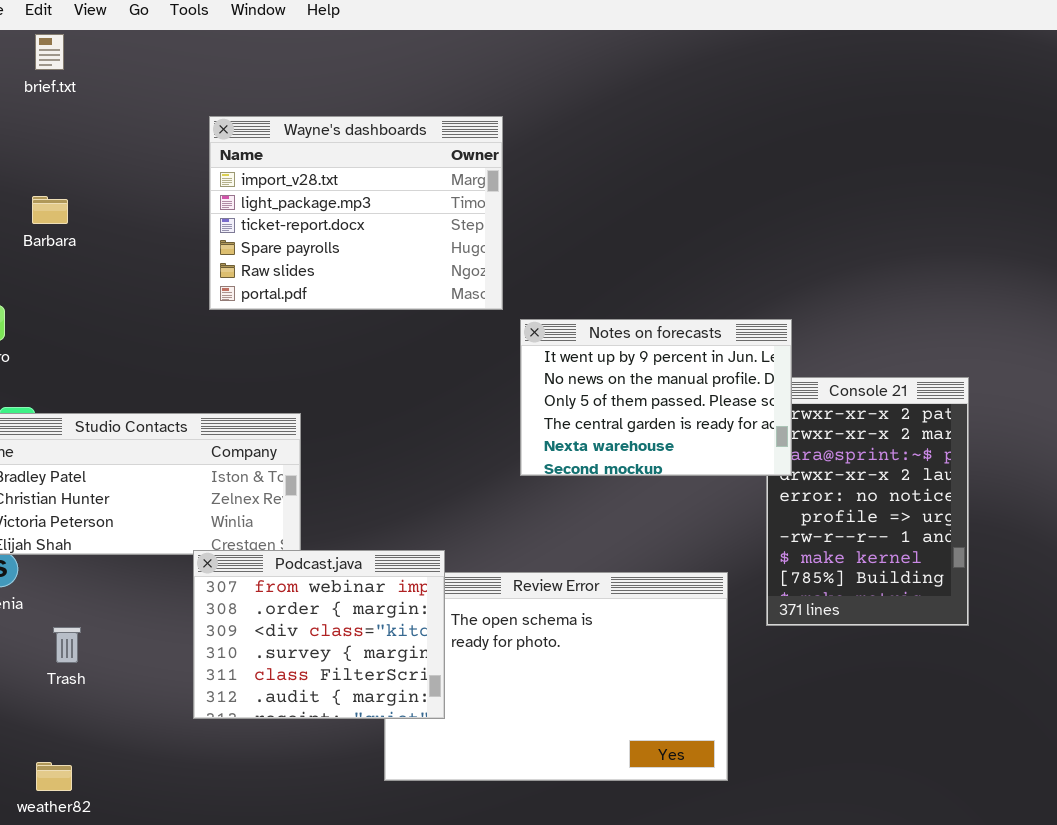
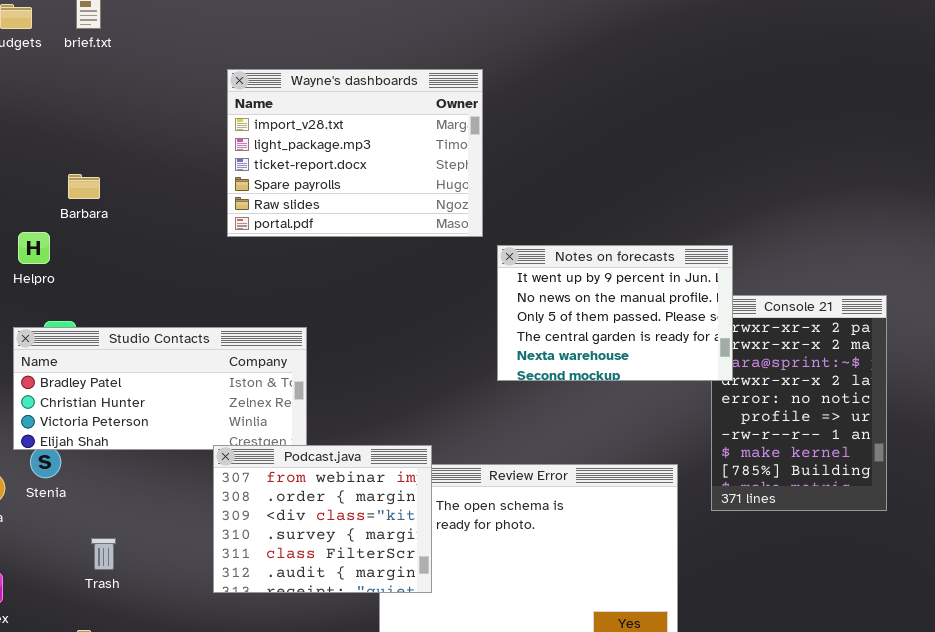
Barbara: [32,196,68,224] -> [68,174,100,199], moved
Trash: [53,627,81,663] -> [91,538,116,570], moved

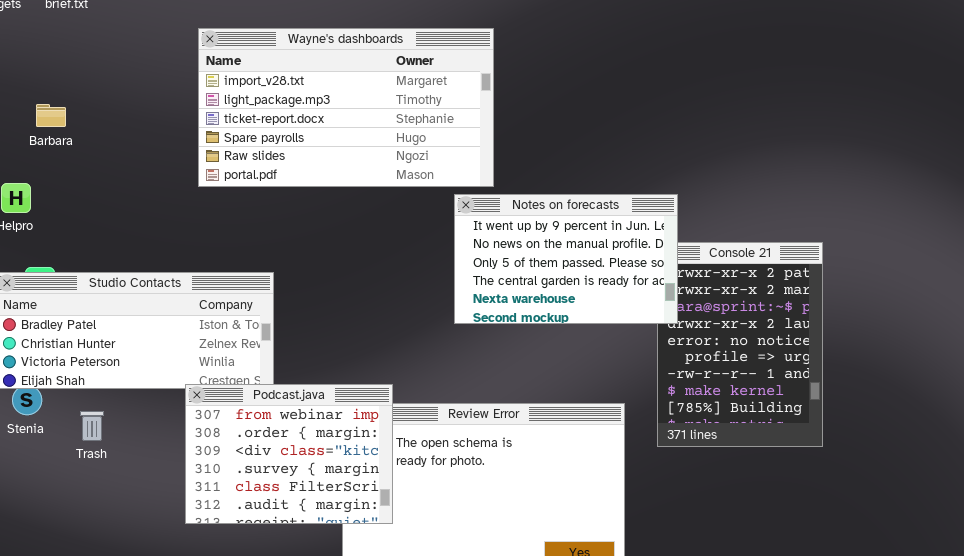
Wayne's dashboards: [227,69,483,237] -> [198,28,494,187], resized
Barbara: [68,174,100,199] -> [36,104,66,127], moved
Trash: [91,538,116,570] -> [80,411,104,441], moved

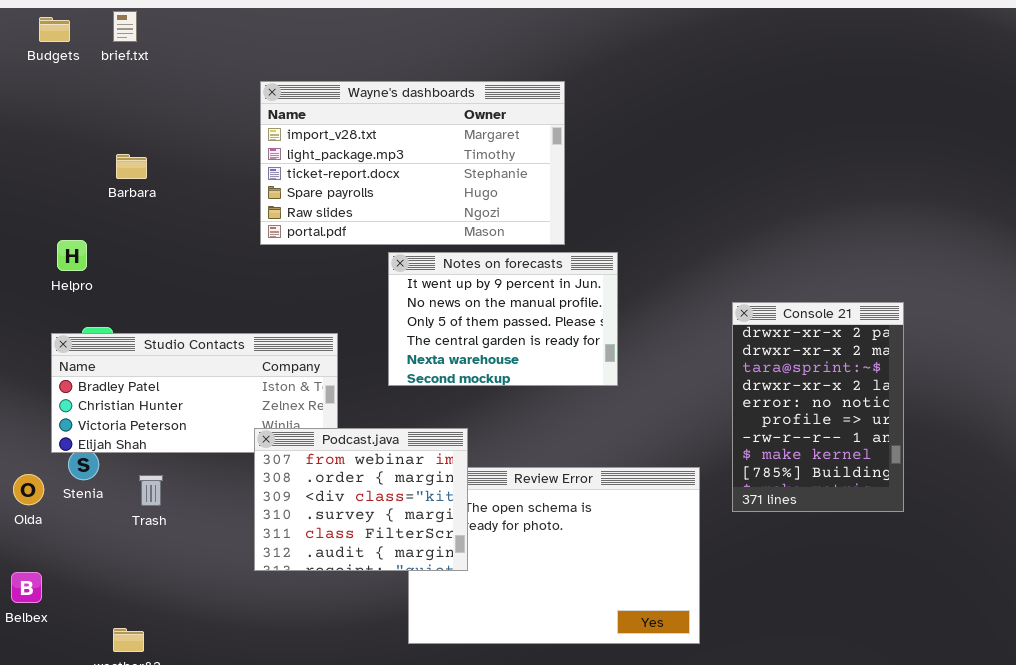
Barbara: [36,104,66,127] -> [116,154,147,179], moved
Notes on forecasts: [454,194,678,324] -> [388,252,618,386], moved
Podcast.java: [185,384,393,524] -> [254,428,468,571], moved

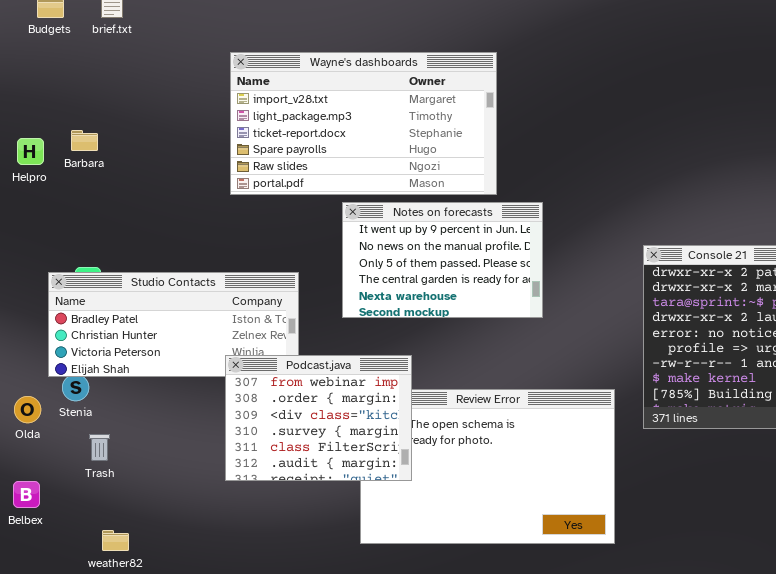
Barbara: [116,154,147,179] -> [71,130,98,151], moved
Helpro: [57,240,87,271] -> [17,138,44,165], moved
Trash: [139,475,163,506] -> [89,434,110,461], moved

